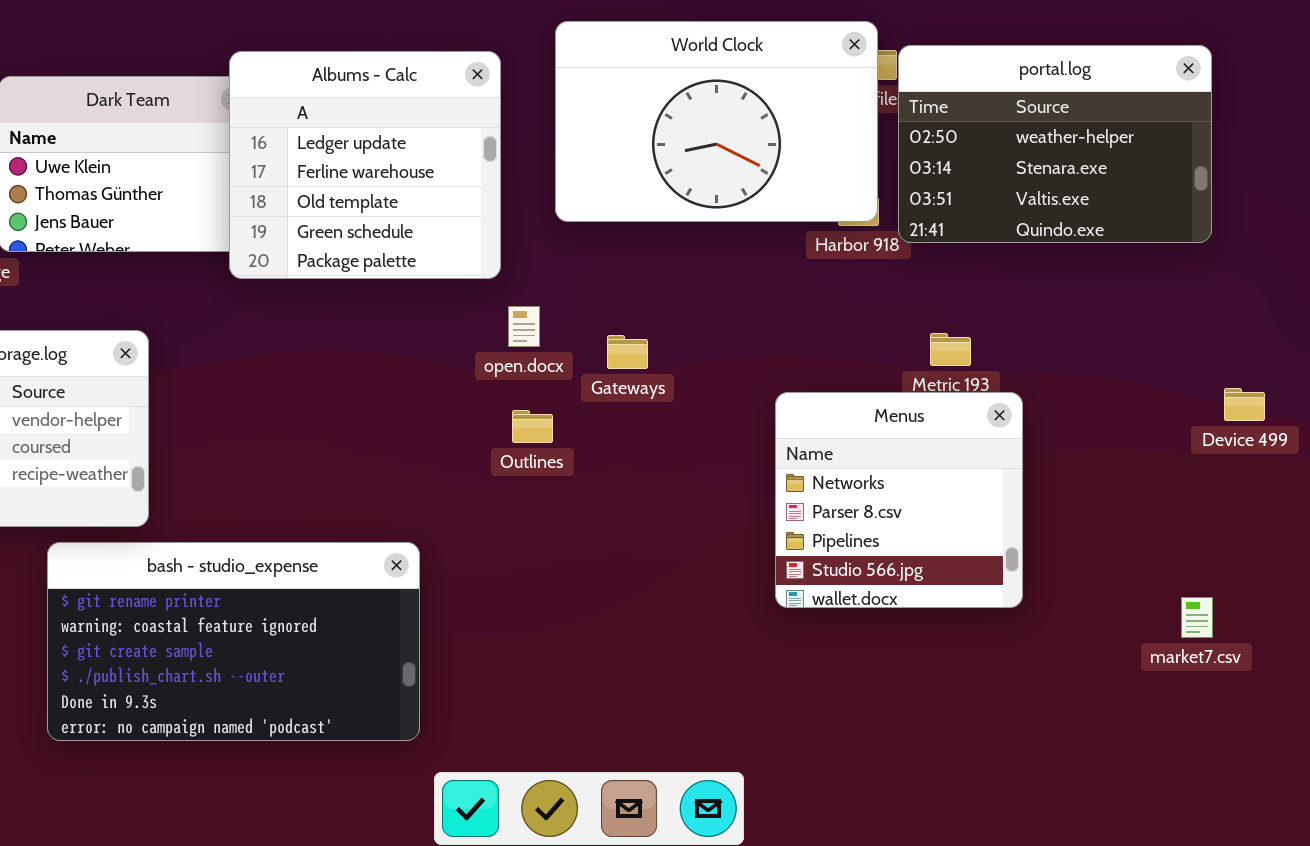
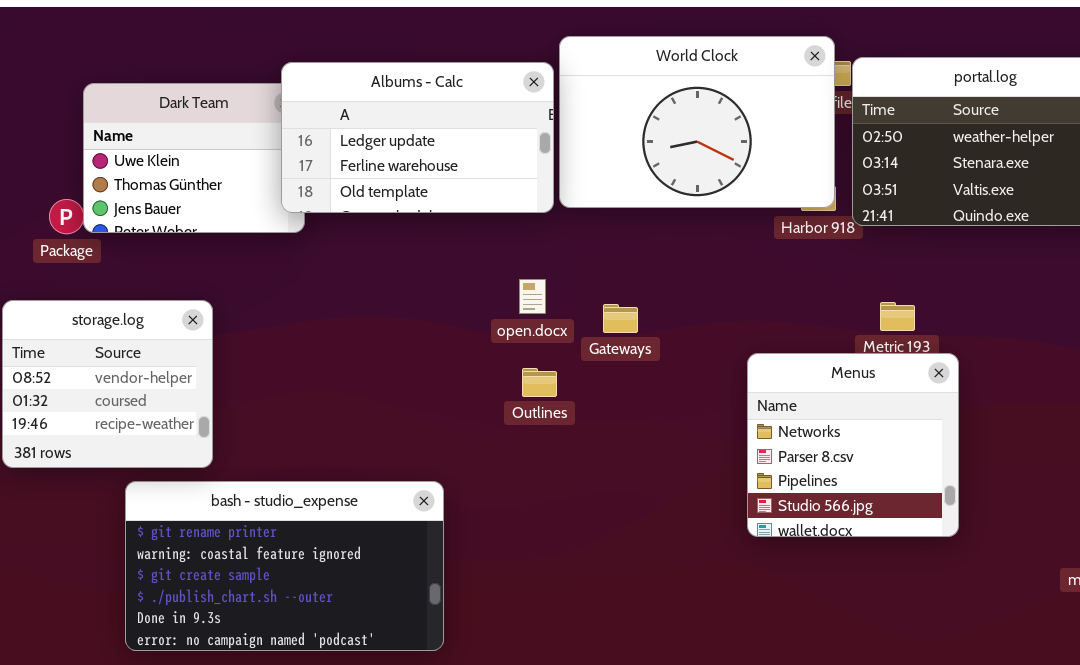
Albums - Calc: [229,51,501,279] -> [281,62,554,213], resized

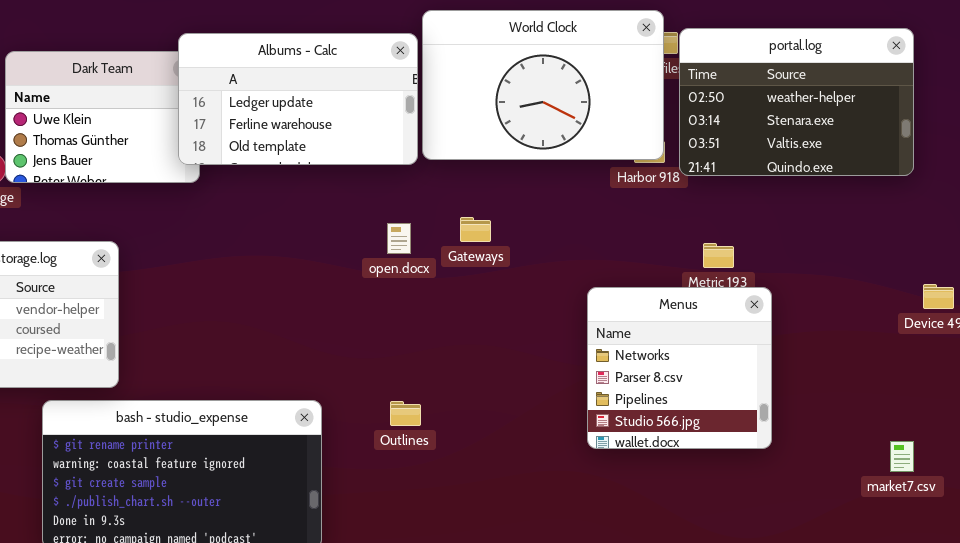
Gateways: [603,304,638,333] -> [460,217,491,242], moved
Outlines: [522,368,557,397] -> [390,401,421,426], moved

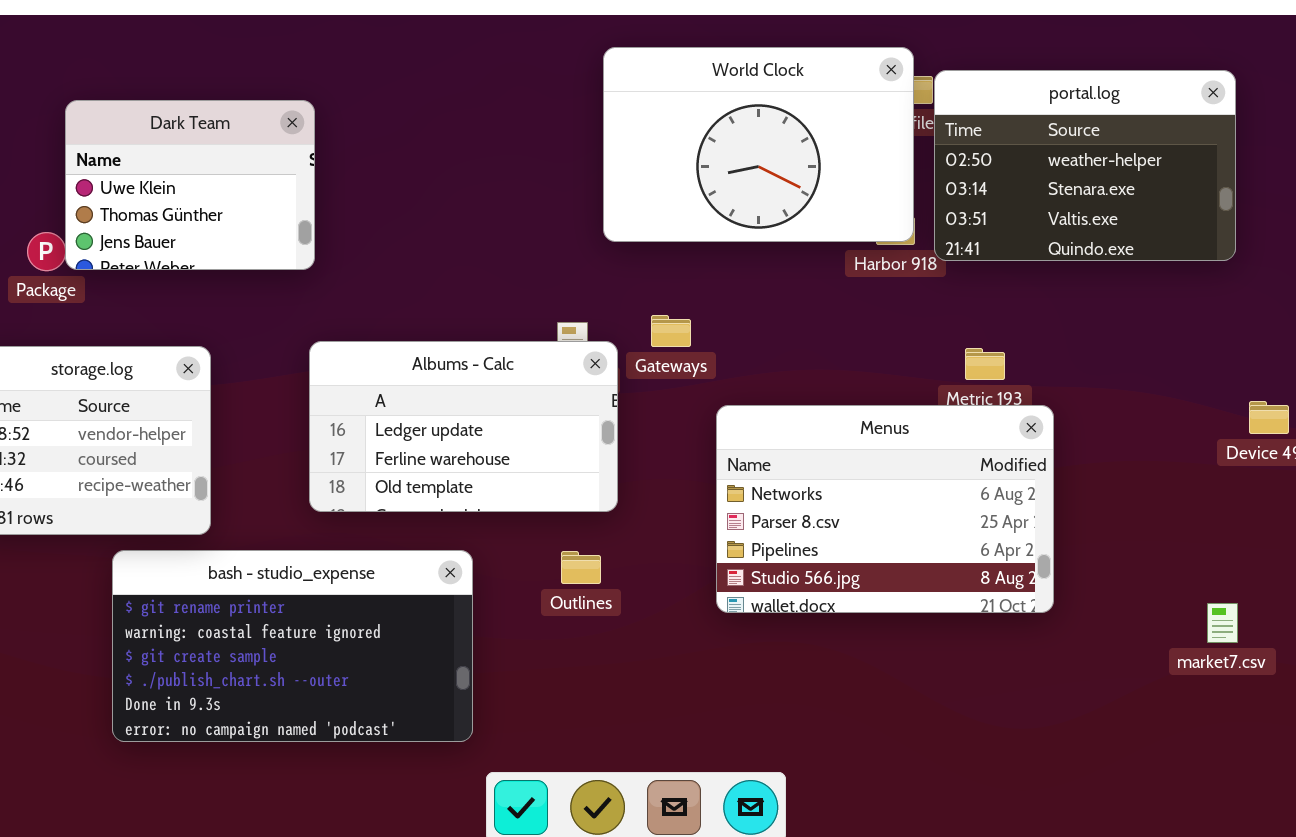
Albums - Calc: [178,33,418,165] -> [309,341,618,512], moved
Menus: [587,287,772,449] -> [716,405,1054,613], resized

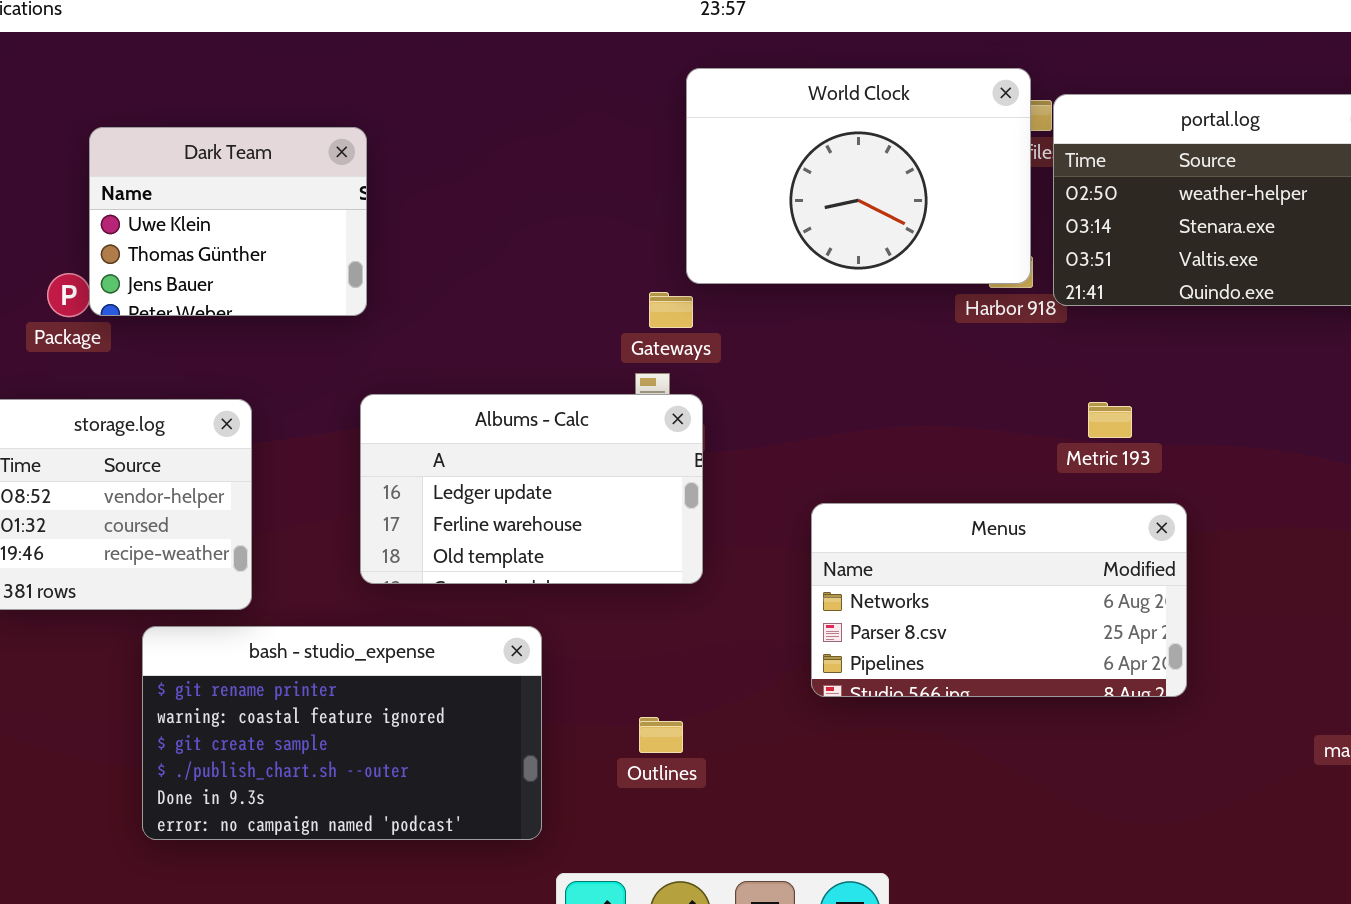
Gateways: [651,315,691,347] -> [649,292,693,328], moved
Menus: [716,405,1054,613] -> [811,503,1187,697], resized
Outlines: [561,551,601,584] -> [639,717,683,753], moved

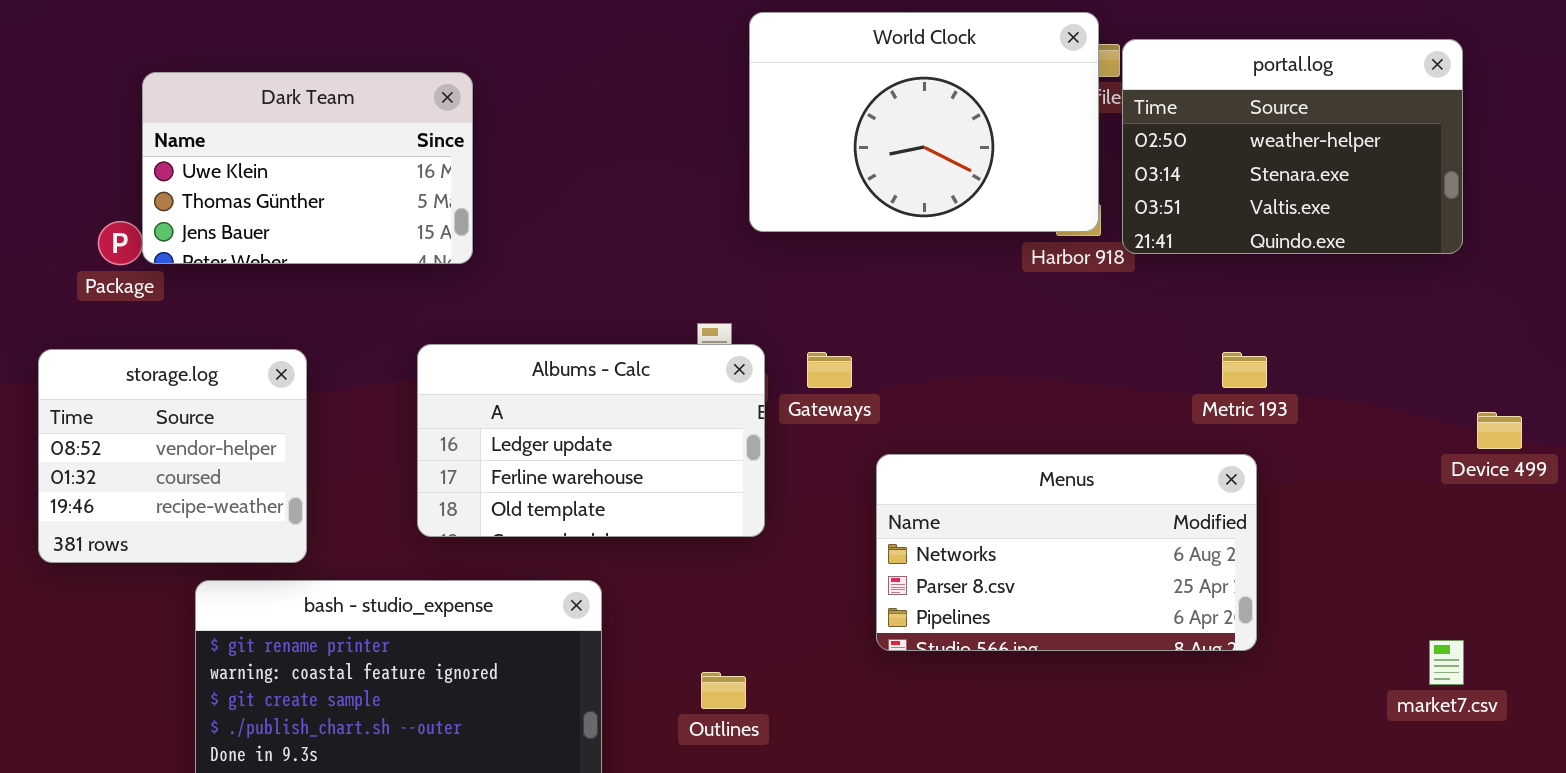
Dark Team: [89,127,367,316] -> [142,72,473,264], resized
Gateways: [649,292,693,328] -> [807,352,852,388], moved
Metric 193: [1088,402,1132,438] -> [1222,352,1267,388], moved

